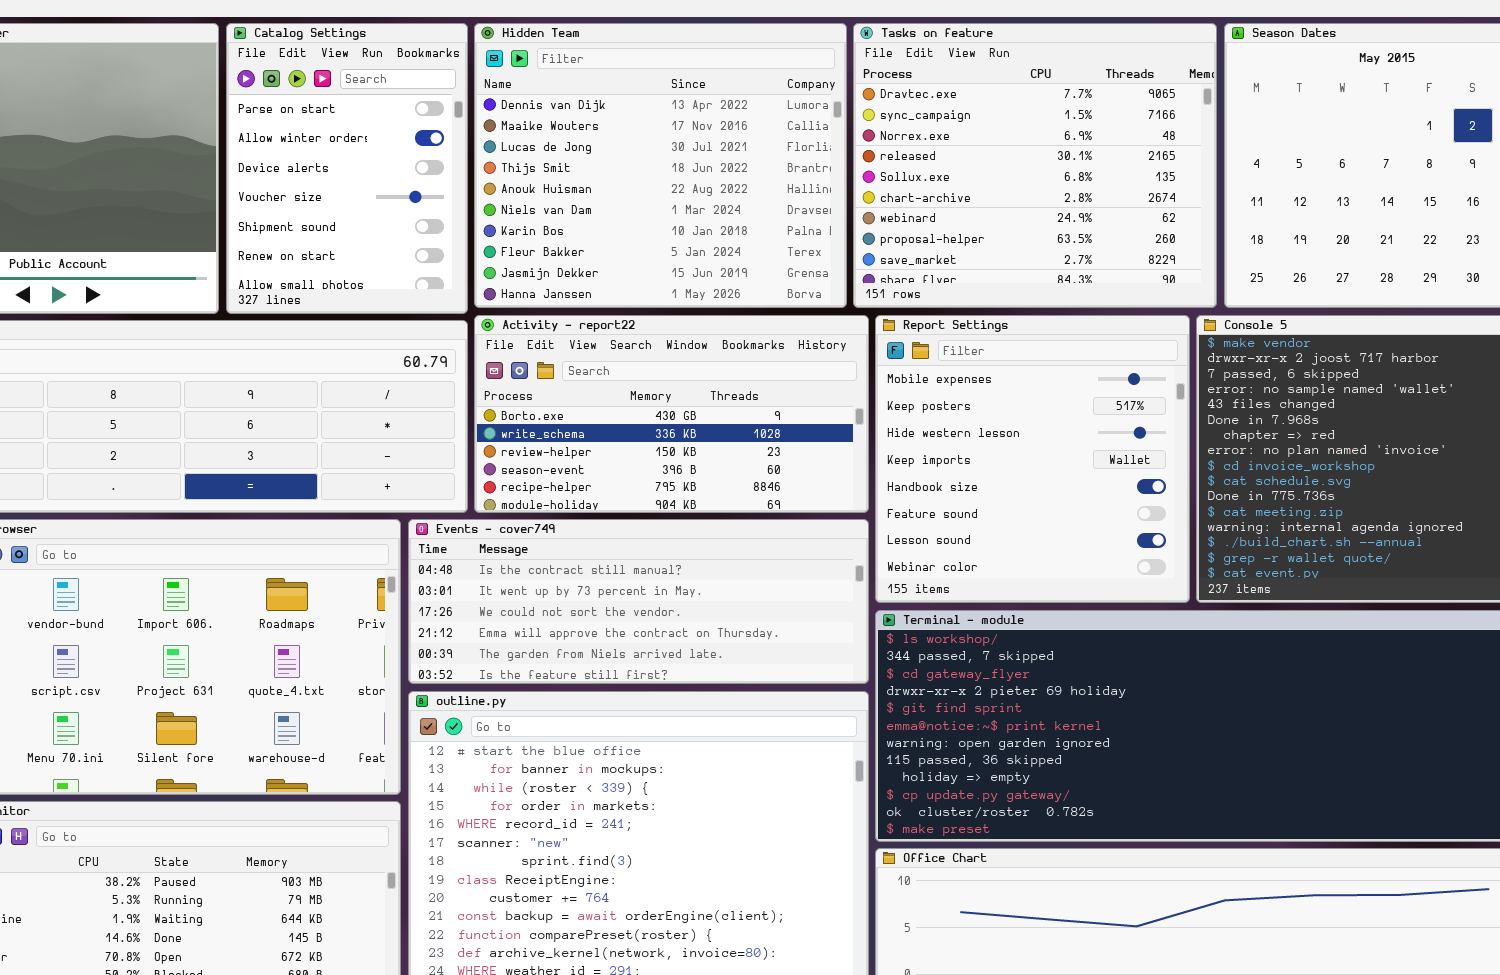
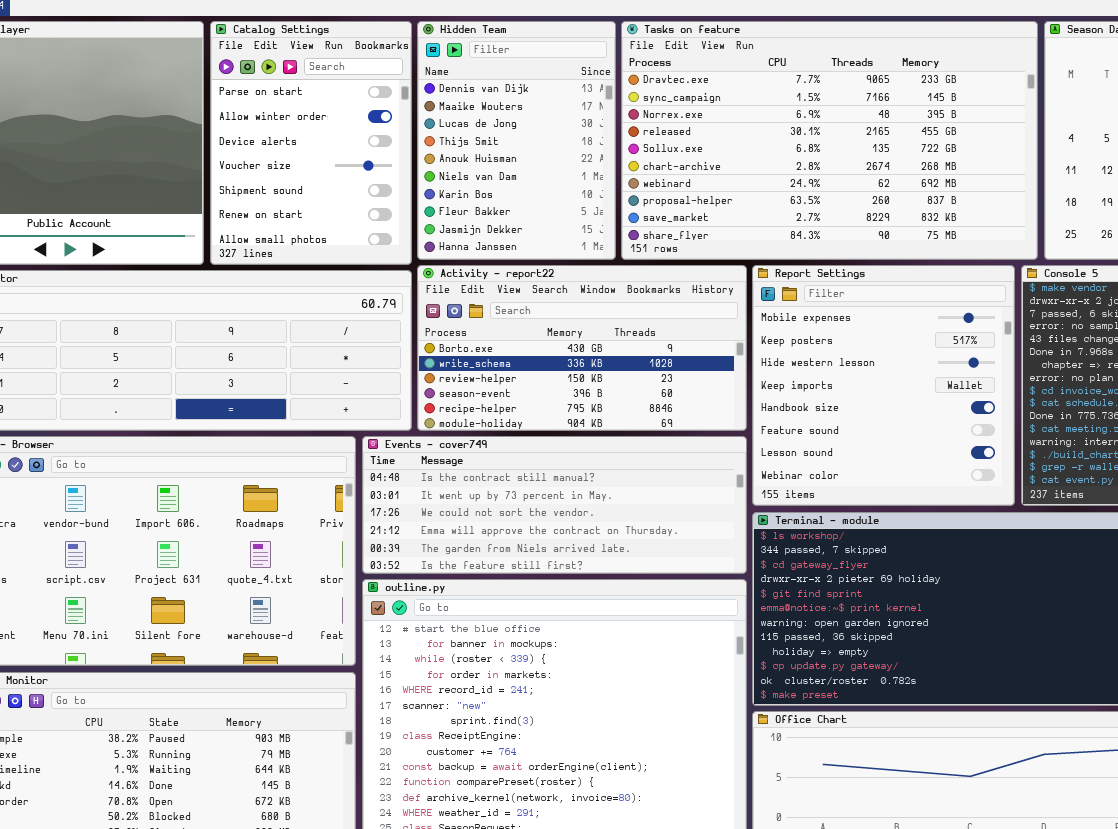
Hidden Team: [474,23,847,308] -> [417,21,616,260], resized
Tasks on feature: [853,23,1217,308] -> [621,21,1038,260], resized

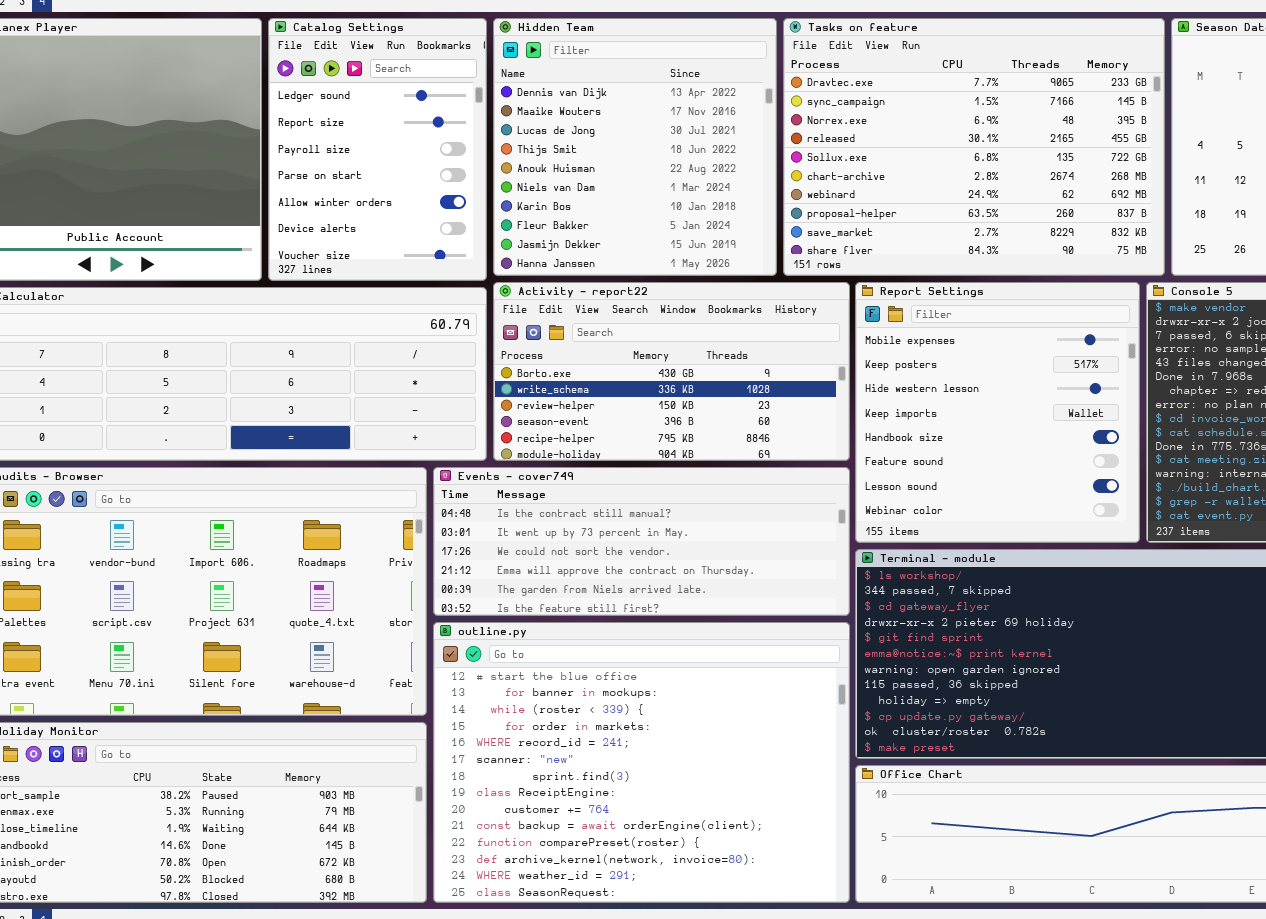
Catalog Settings: [210,21,412,265] -> [268,18,487,281], scrolled up 3 rows
Hidden Team: [417,21,616,260] -> [493,18,777,276], resized
Tasks on feature: [621,21,1038,260] -> [783,18,1165,276], resized

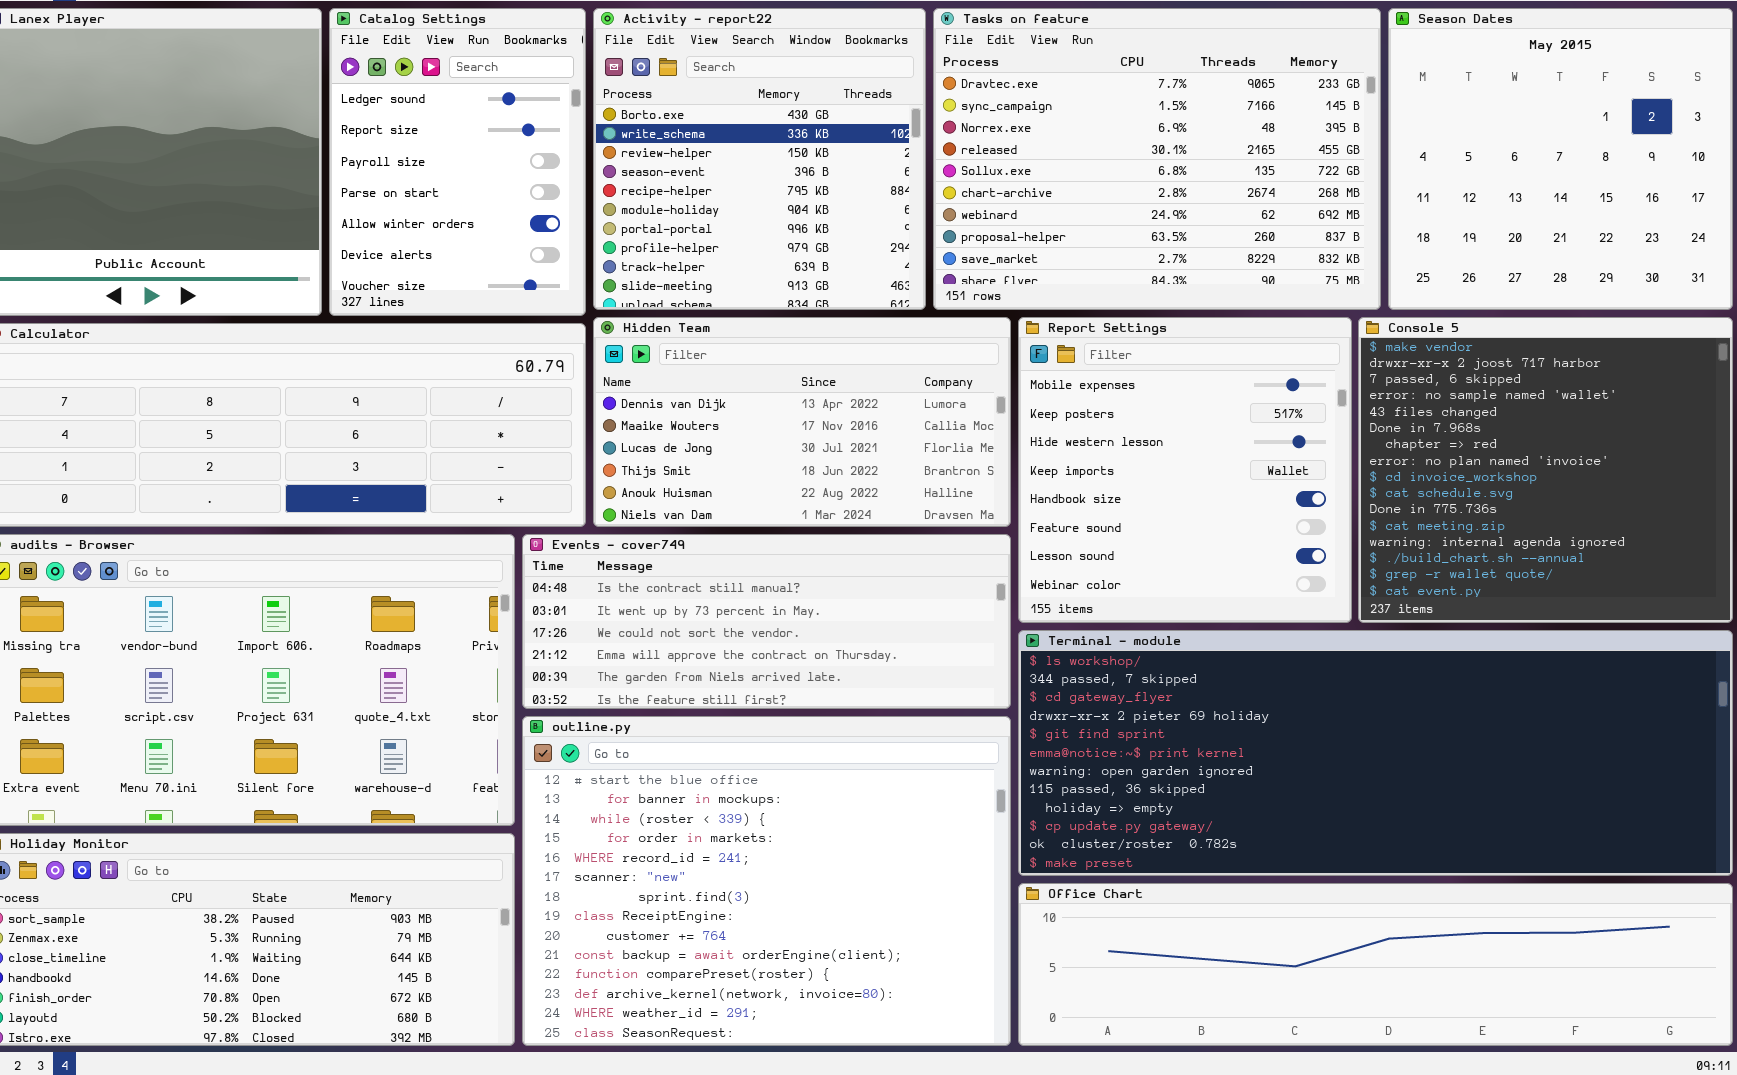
Hidden Team: [493,18,777,276] -> [593,317,1011,527], moved, resized
Activity - report22: [493,282,850,461] -> [593,8,926,310], moved, resized

